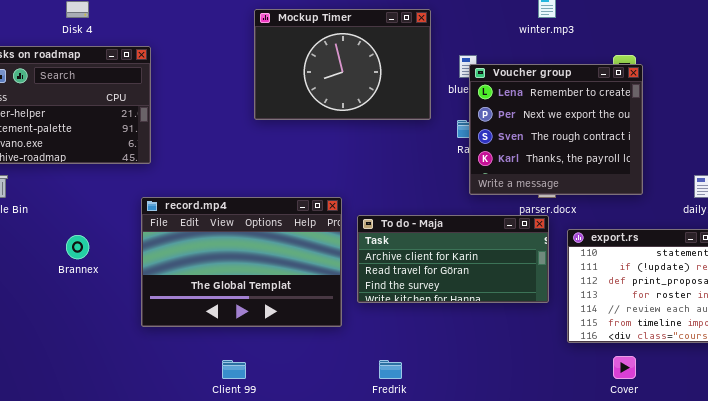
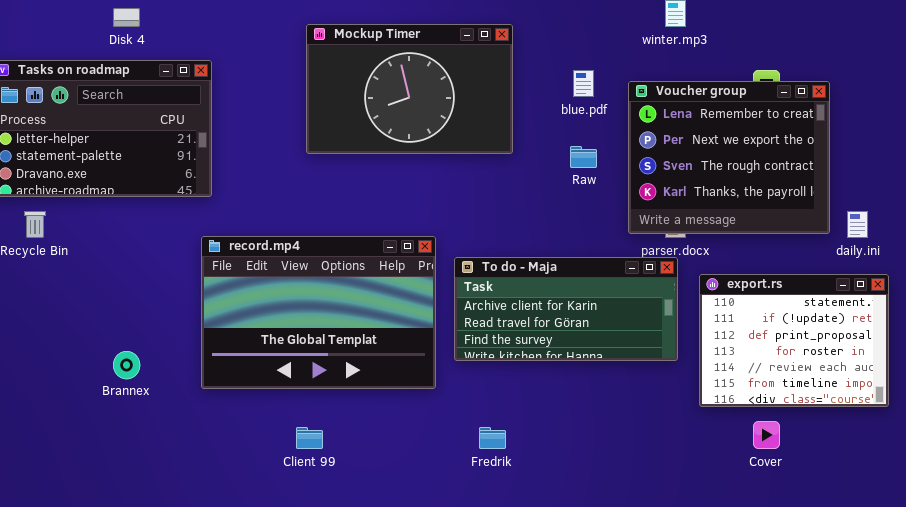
Mockup Timer: [254,9,431,120] -> [306,24,513,154], moved
Voucher group: [469,64,643,195] -> [628,81,830,234], moved
Brannex: [66,235,89,259] -> [113,351,140,379], moved

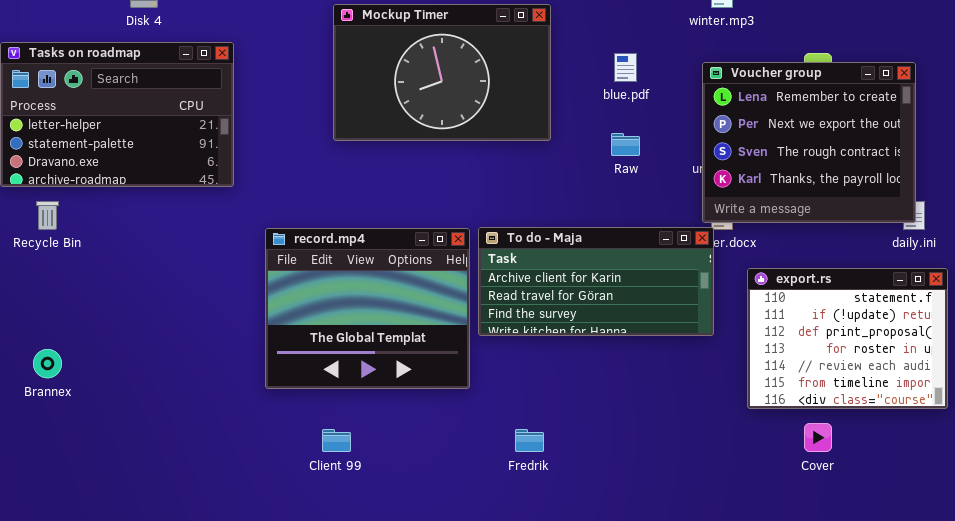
Voucher group: [628,81,830,234] -> [702,62,916,223], moved
record.mp4: [201,236,436,389] -> [265,228,470,389], resized
To do - Maja: [454,257,678,361] -> [478,227,714,336], moved
Brannex: [113,351,140,379] -> [33,349,62,378], moved

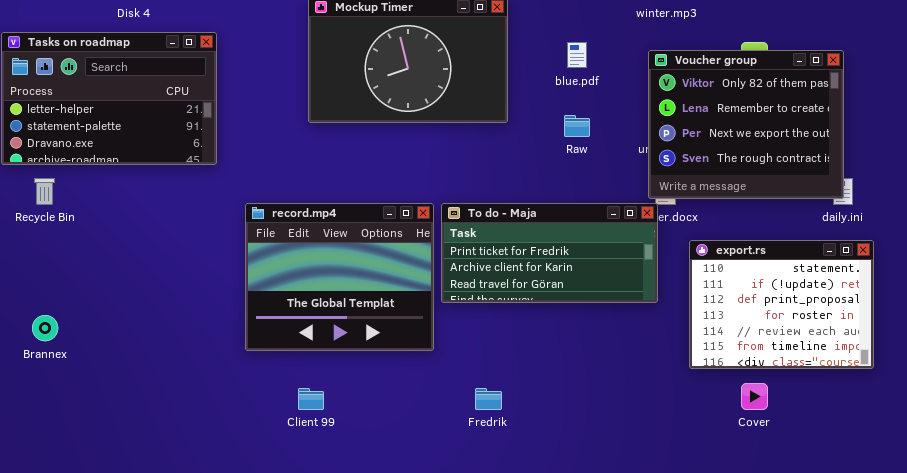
Voucher group: [702,62,916,223] -> [648,50,844,199], scrolled up 1 row
To do - Maja: [478,227,714,336] -> [441,203,658,303], scrolled up 1 row

